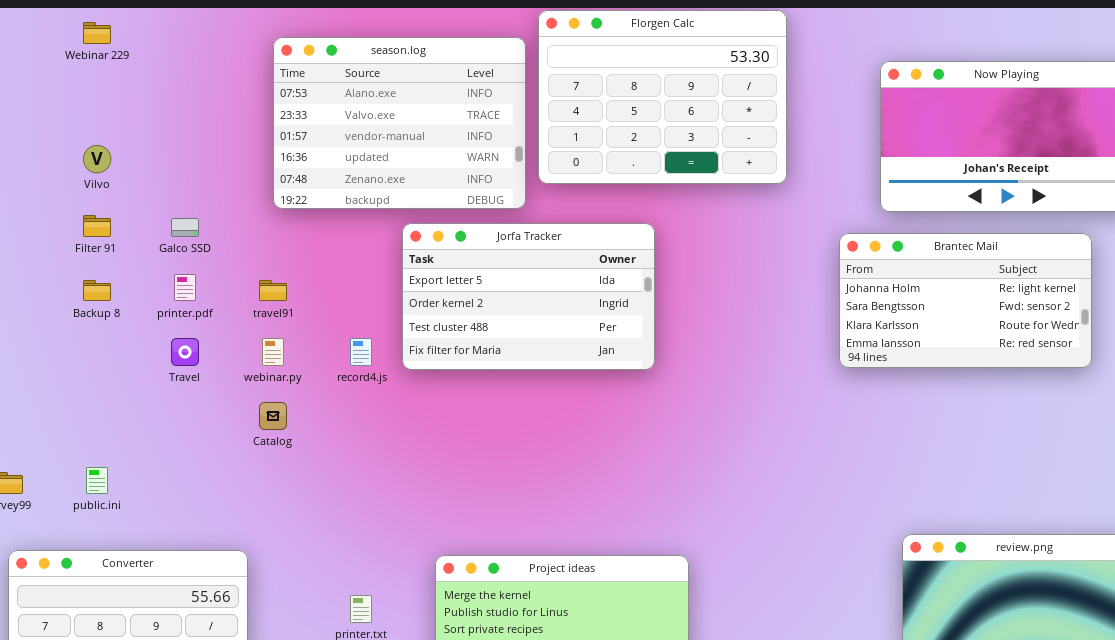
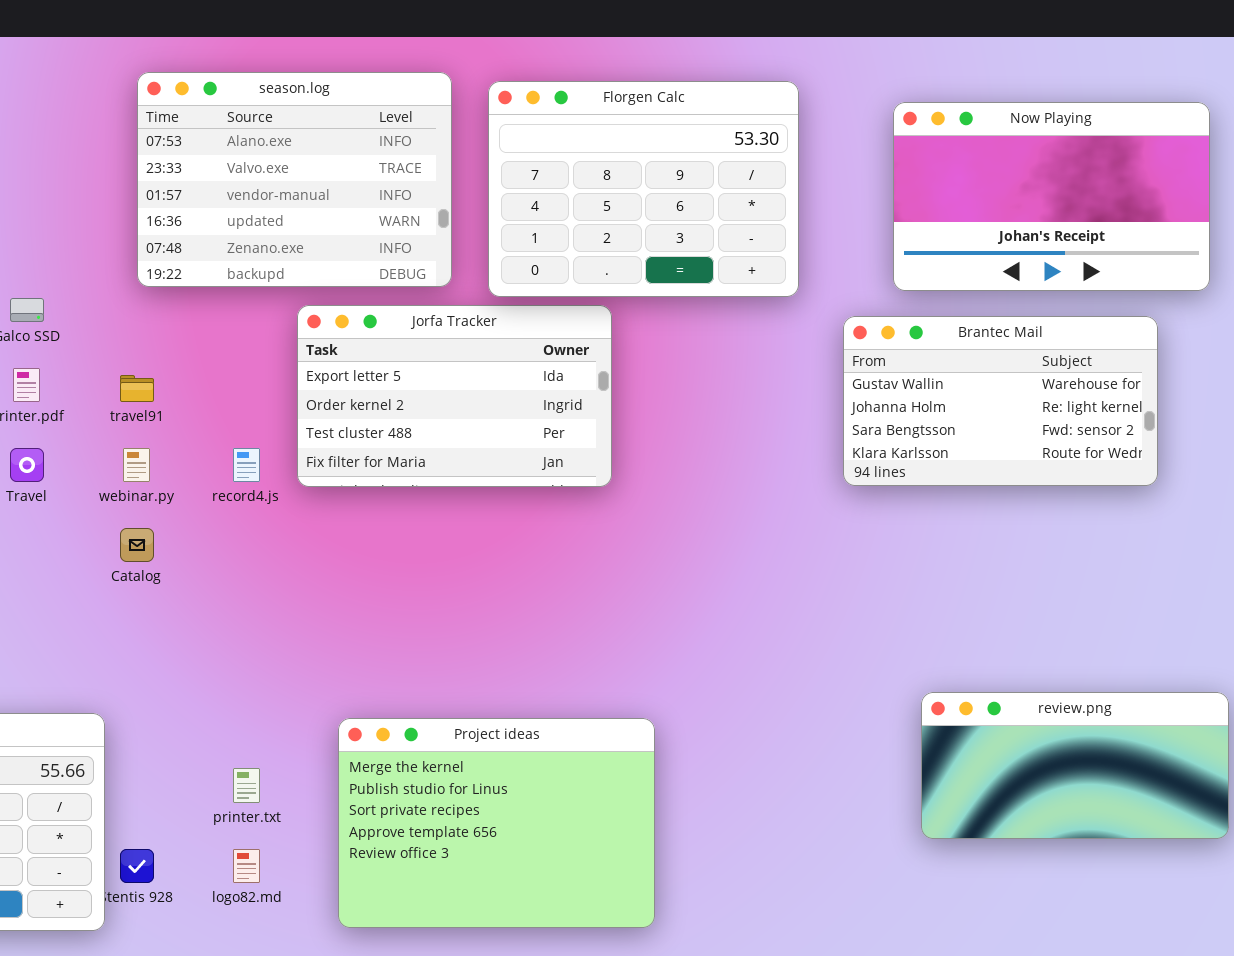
Florgen Calc: [538,10,787,184] -> [488,81,799,297], moved
Brantec Mail: [839,233,1092,368] -> [843,316,1158,486], scrolled up 1 row

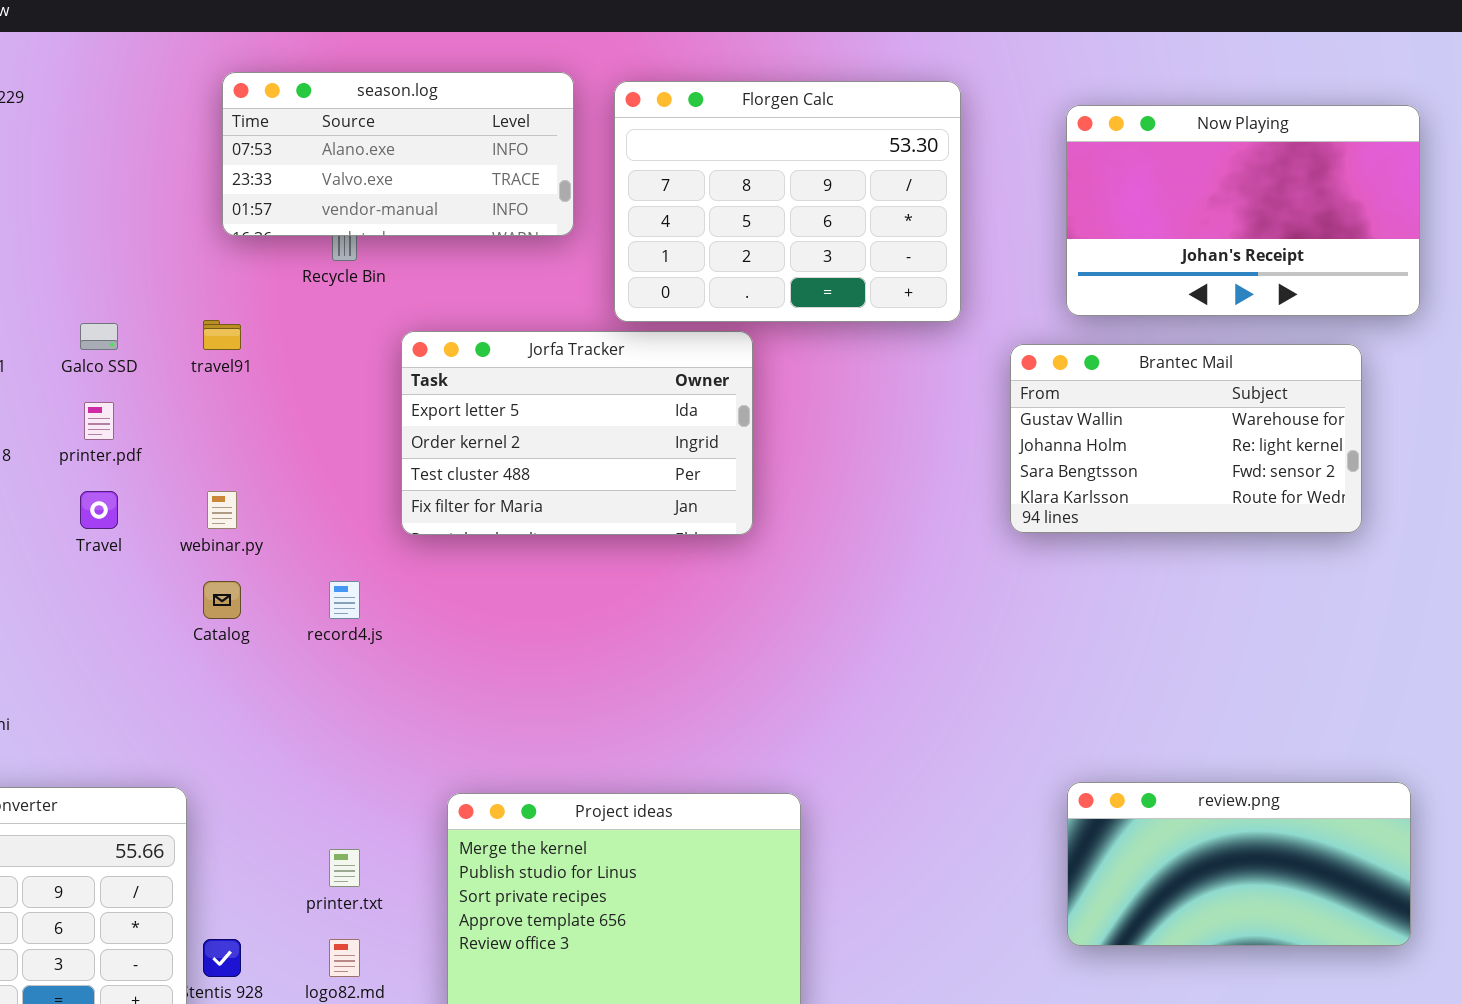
season.log: [137,72,452,287] -> [222,72,574,236], resized
travel91: [120,375,154,402] -> [203,320,241,350], moved
record4.js: [233,448,260,482] -> [329,581,360,619], moved
review.png: [921,692,1229,839] -> [1067,782,1411,946], moved

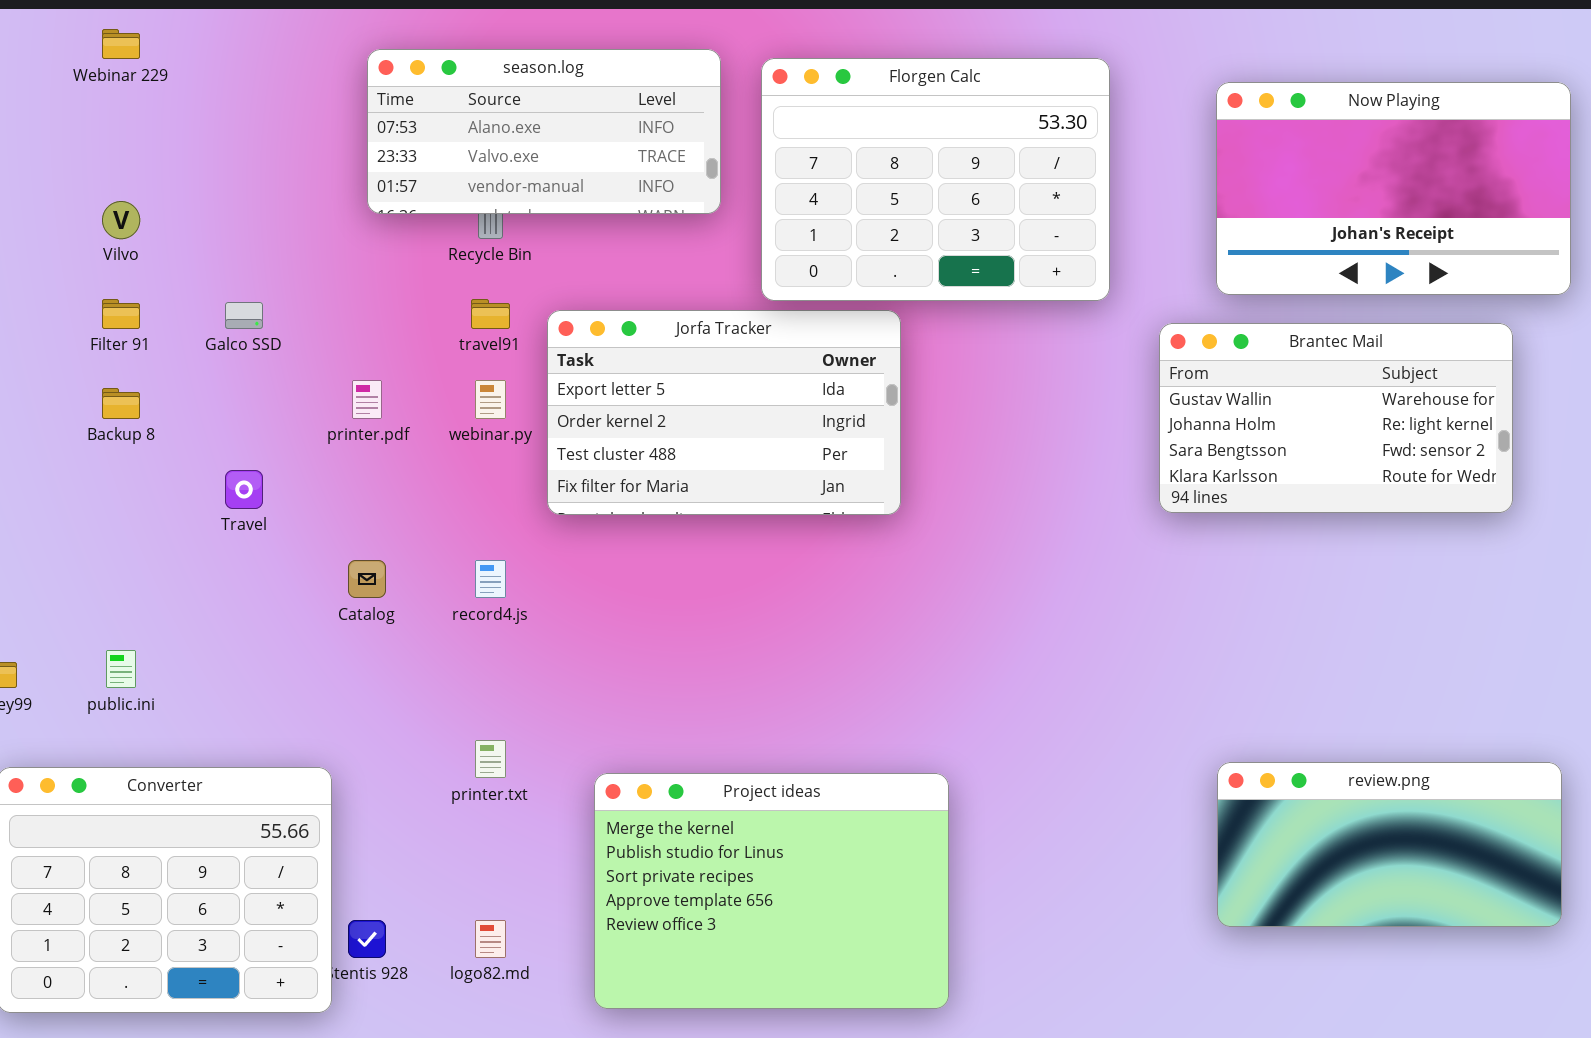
travel91: [203,320,241,350] -> [471,299,510,329], moved
printer.pdf: [84,402,114,440] -> [352,380,382,419], moved
webinar.py: [207,491,237,529] -> [475,380,506,419], moved
printer.txt: [329,849,360,887] -> [475,740,506,778], moved

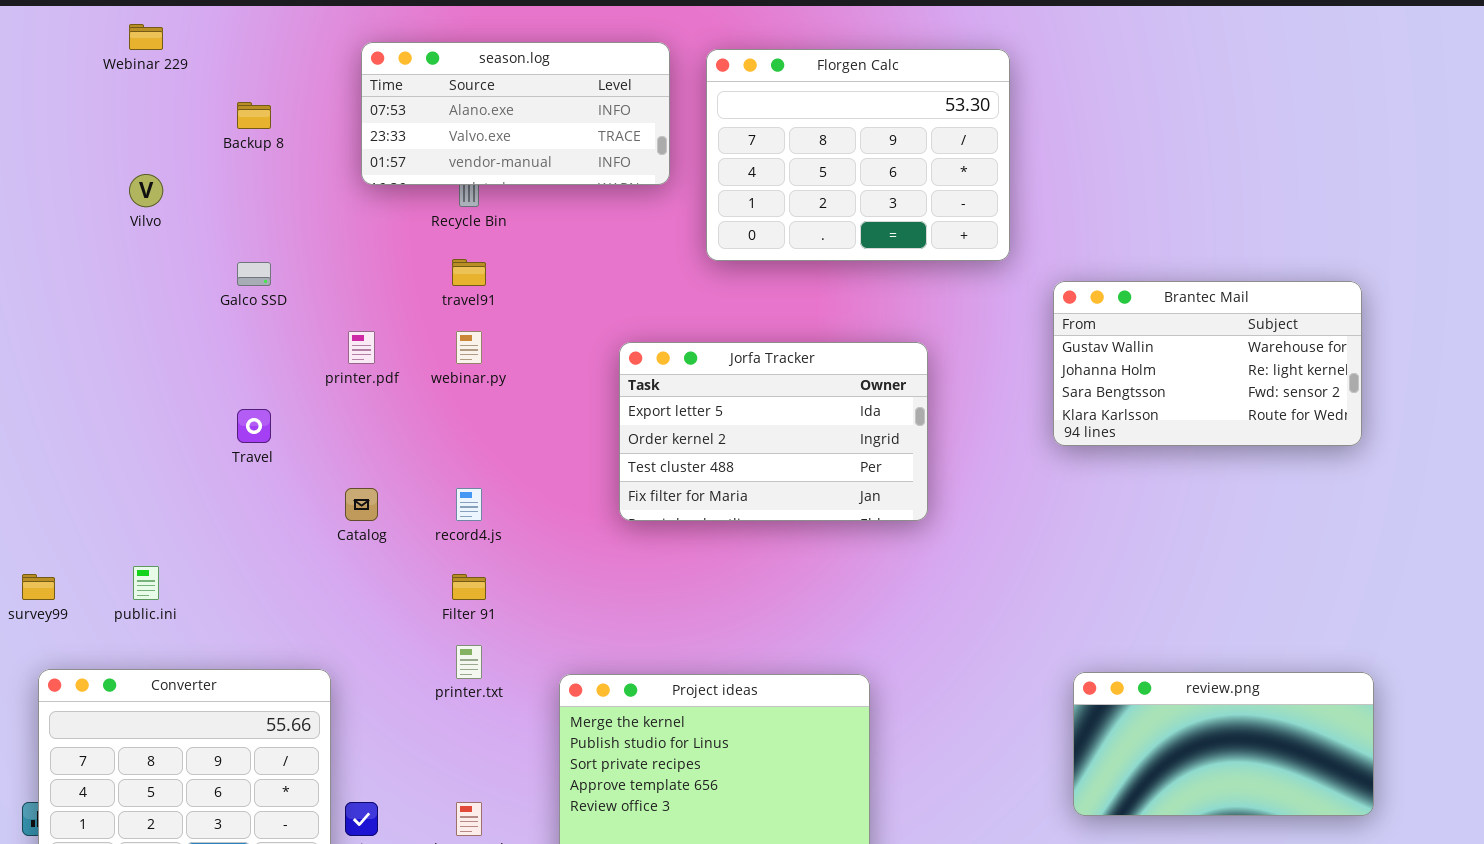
Now Playing: [1216,82,1571,295] -> none, closed
Filter 91: [102,299,140,329] -> [452,574,486,600], moved
Jorfa Tracker: [547,310,901,515] -> [619,342,928,521], moved
Backup 8: [102,388,140,419] -> [237,102,271,129], moved
review.png: [1217,762,1562,927] -> [1073,672,1374,816], moved

